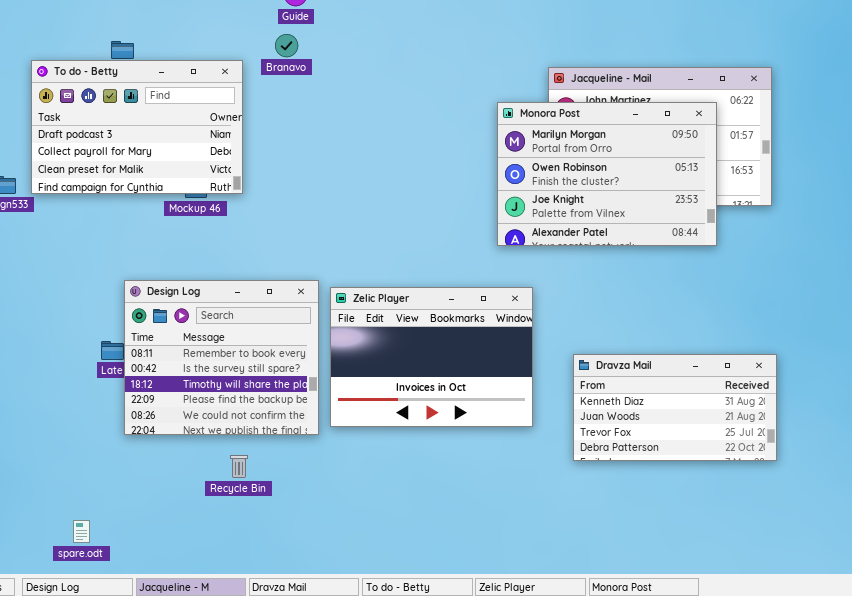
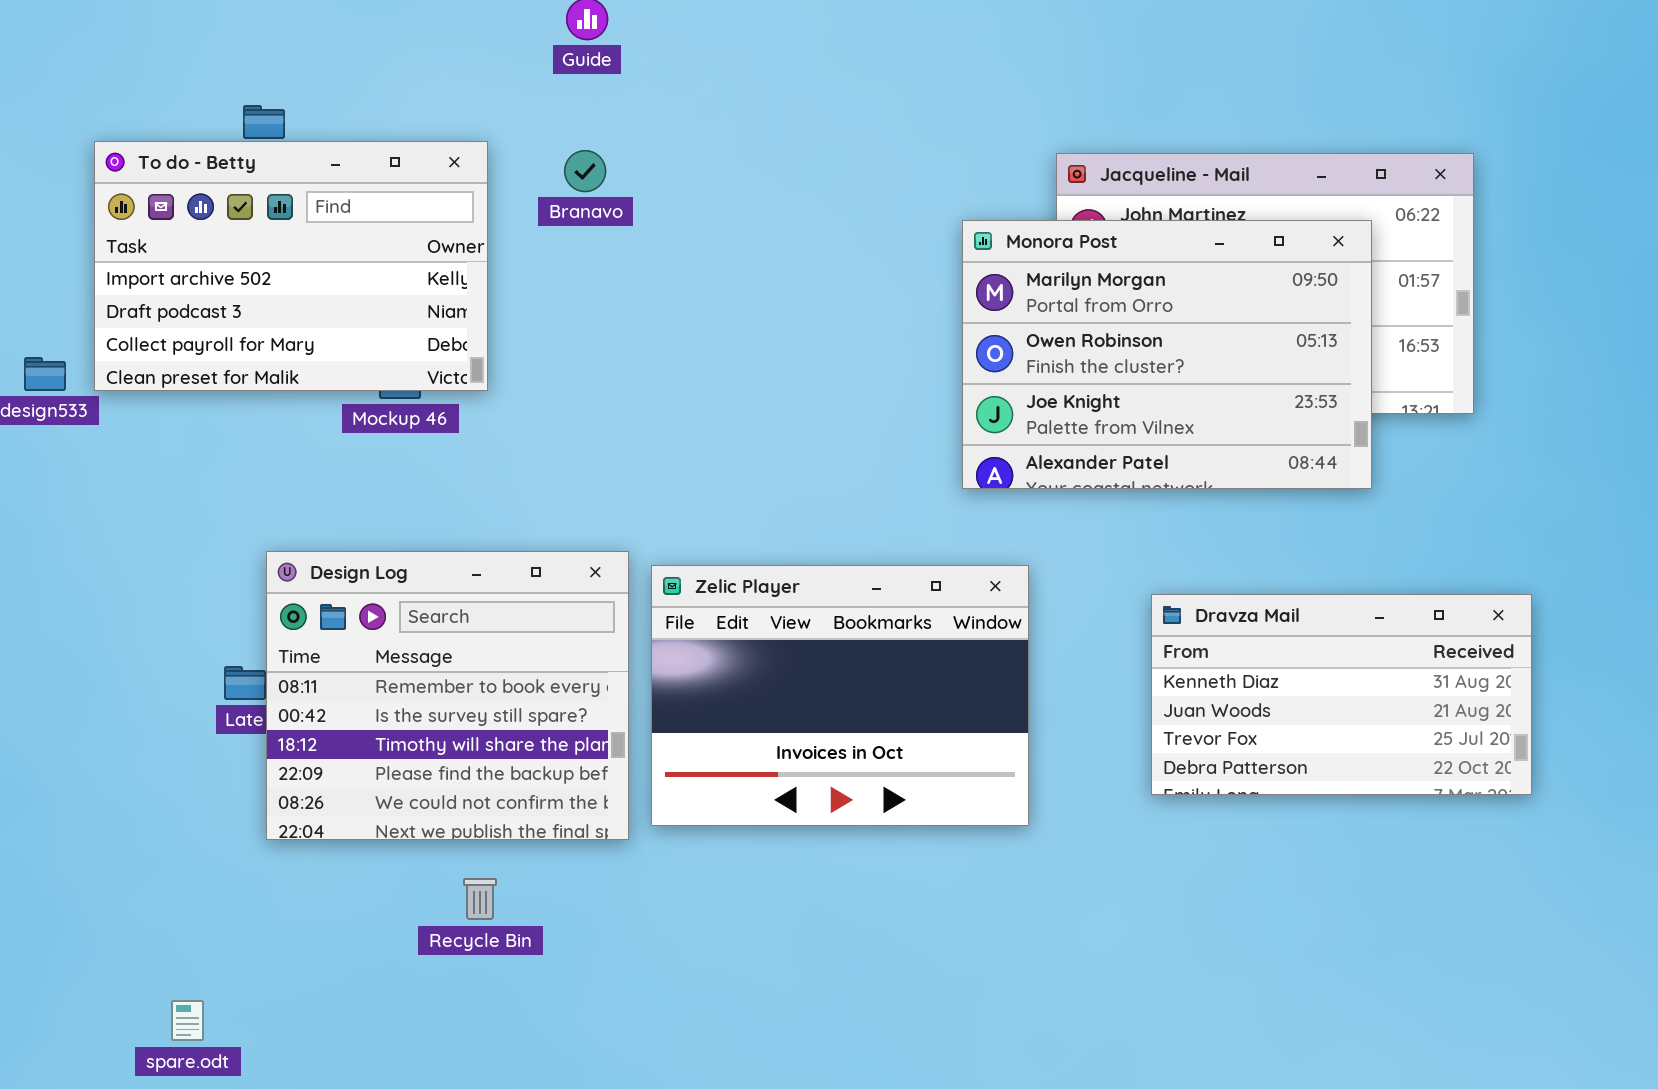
Branavo: [275,34,298,57] -> [564,150,606,192], moved
To do - Betty: [31,60,243,194] -> [94,141,488,391], scrolled up 1 row
Dravza Mail: [573,354,777,461] -> [1151,594,1532,795], moved

